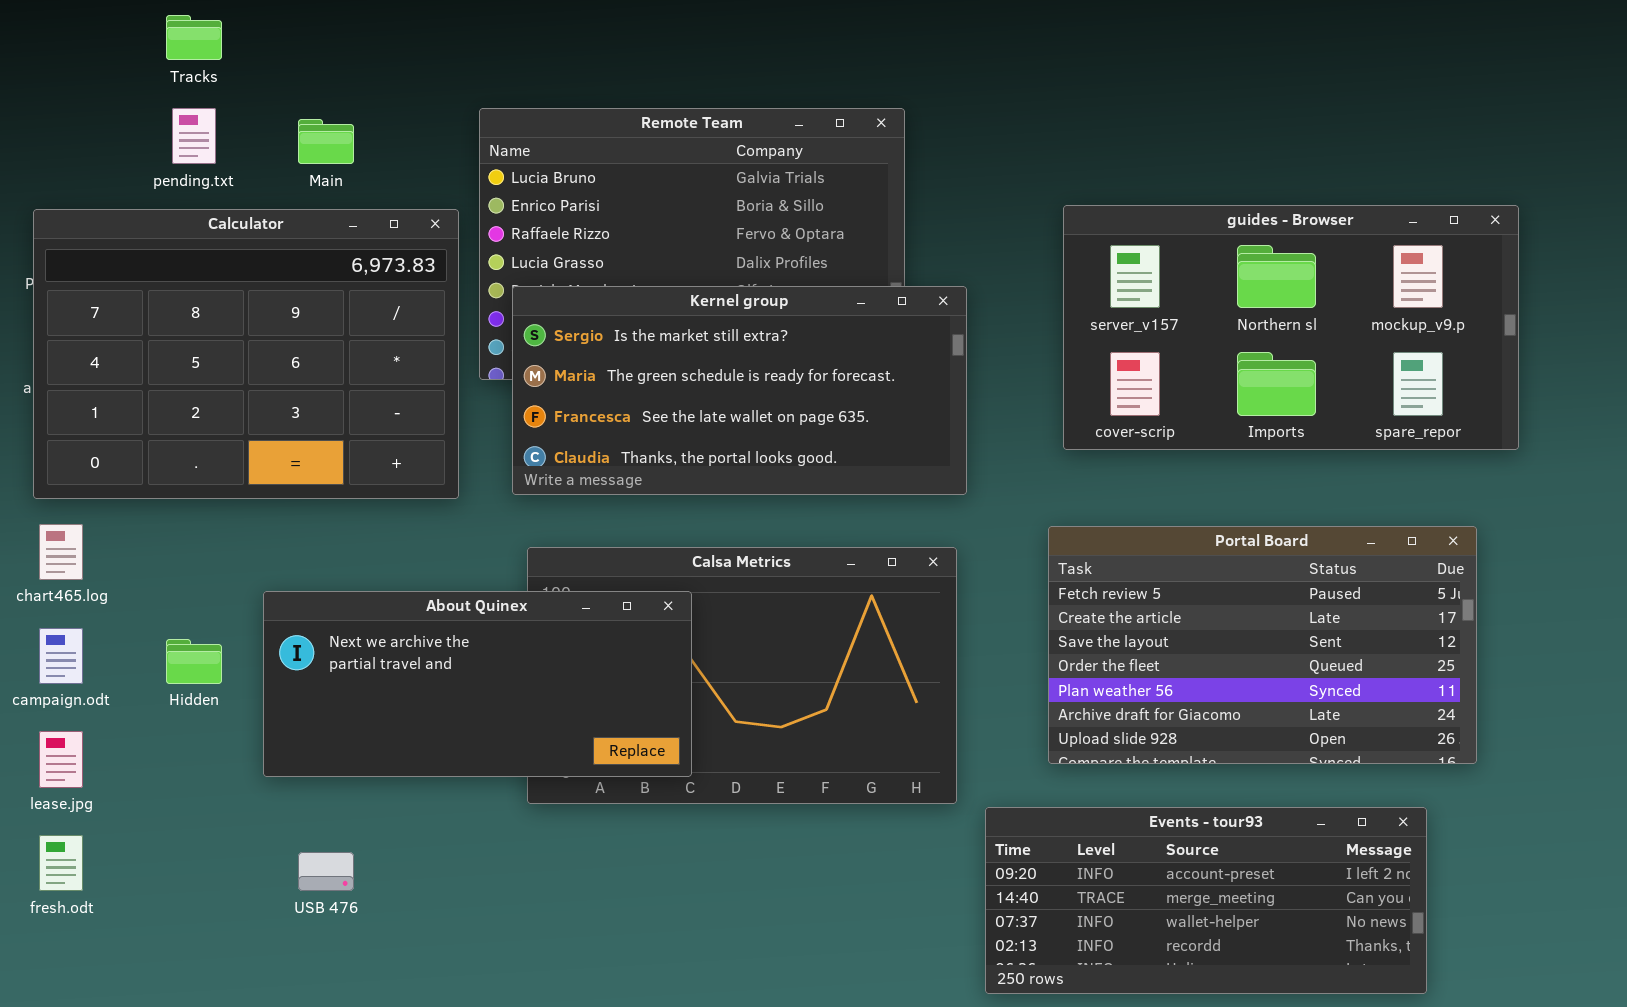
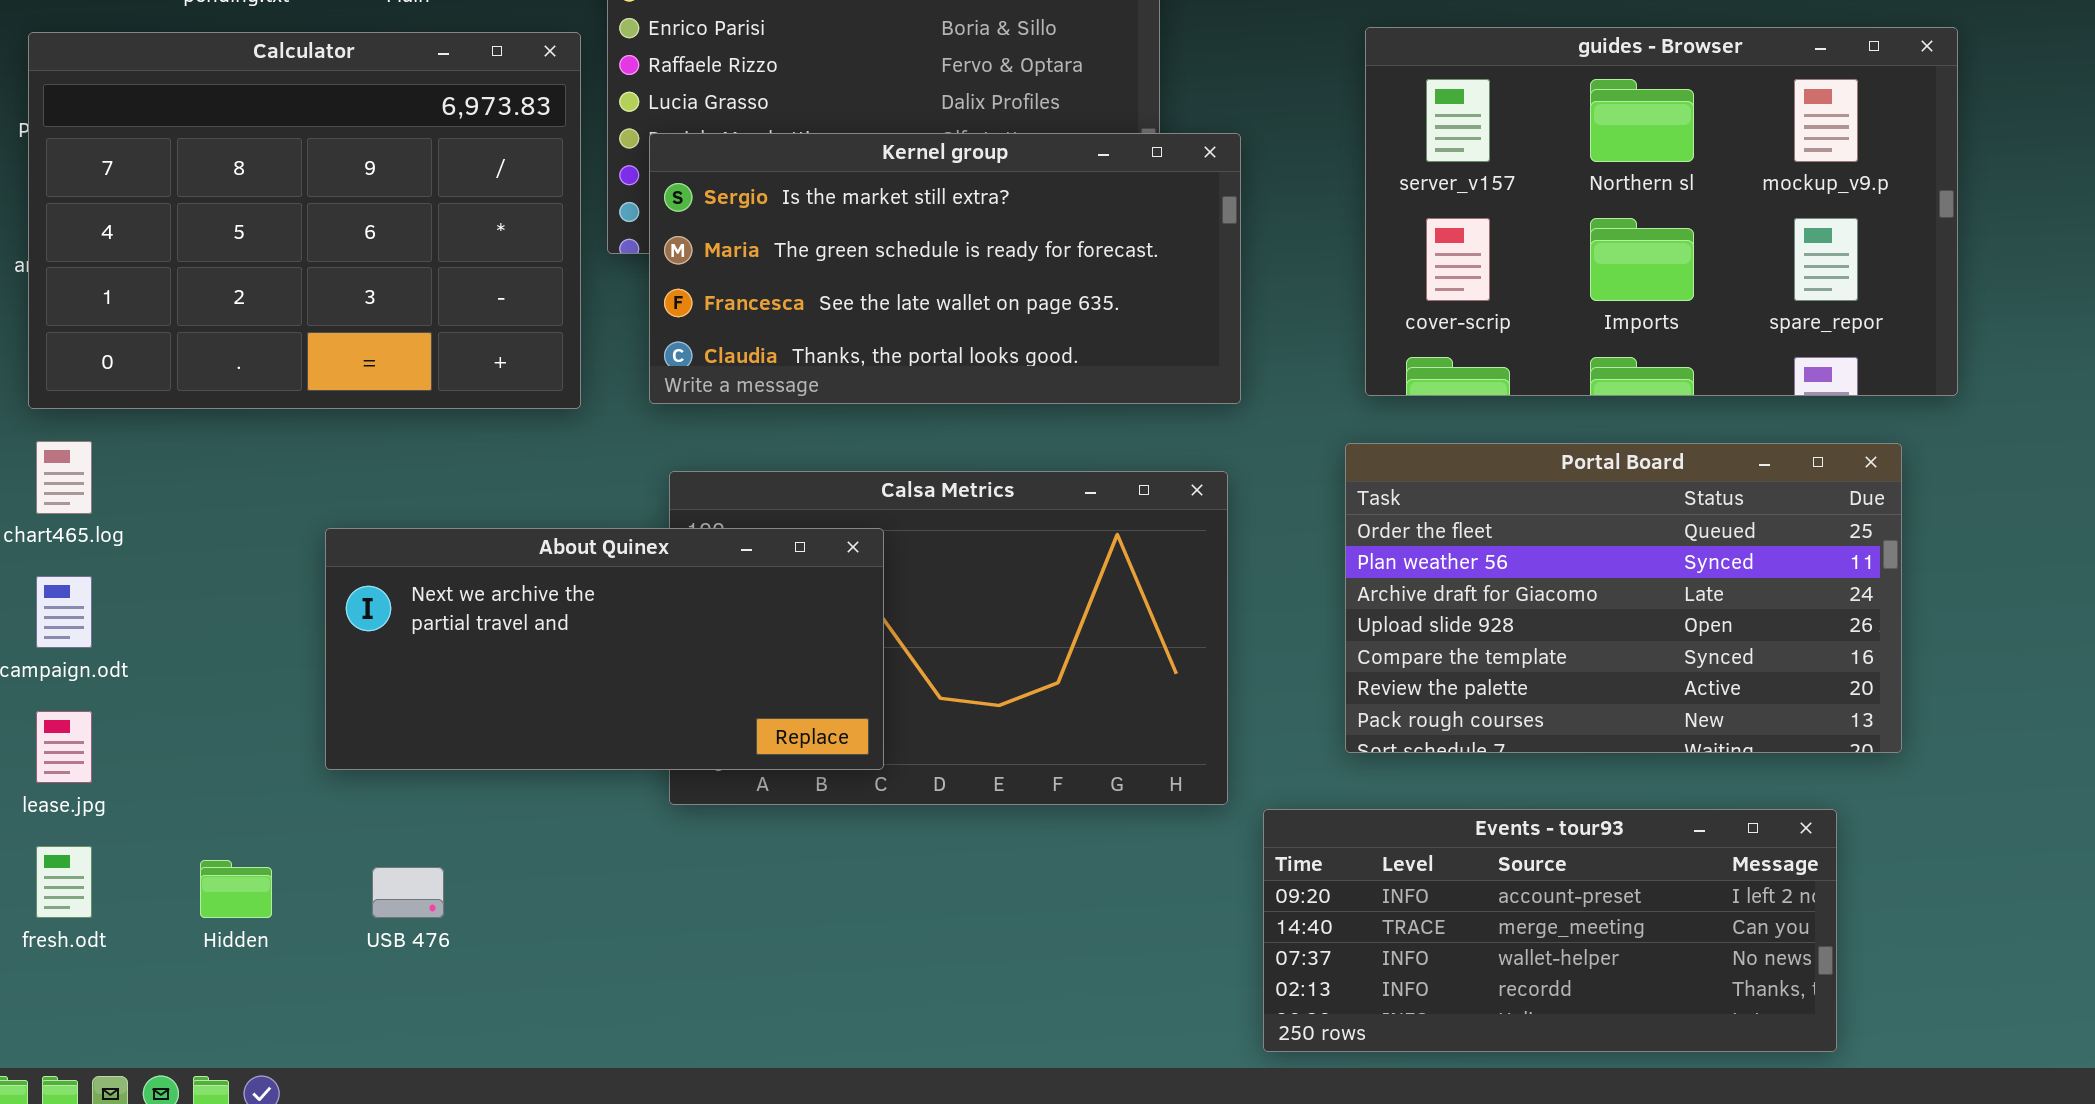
guides - Browser: [1063,205,1519,450] -> [1365,27,1958,396], resized
Portal Board: [1048,526,1477,764] -> [1345,443,1902,753], scrolled down 3 rows
Hidden: [166,639,222,684] -> [200,860,272,918], moved

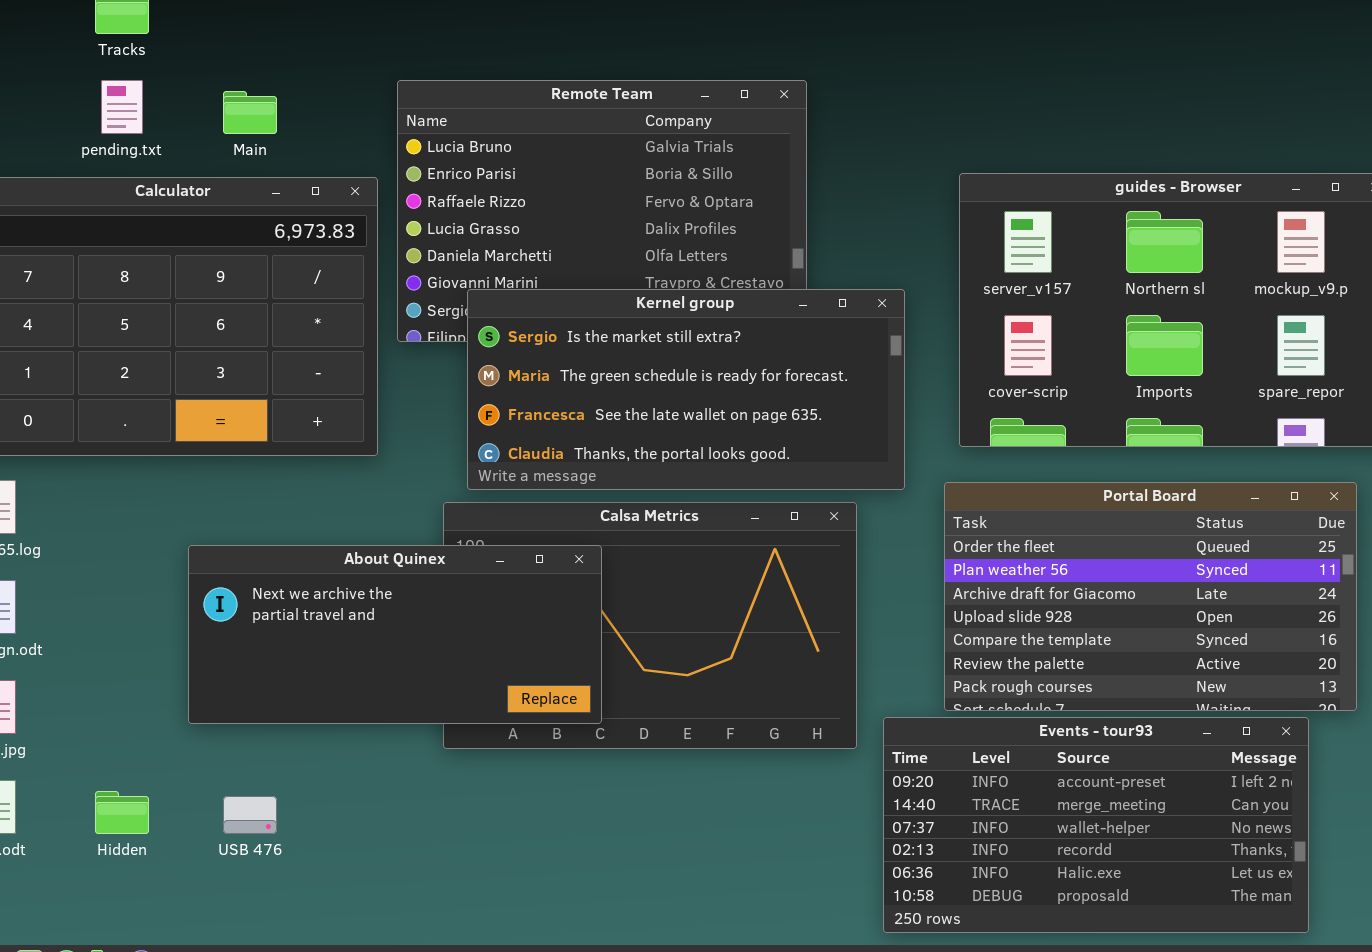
Kernel group: [649,133,1241,404] -> [467,289,905,490], moved
Events - tour93: [1263,809,1837,1052] -> [883,717,1309,933], resized

